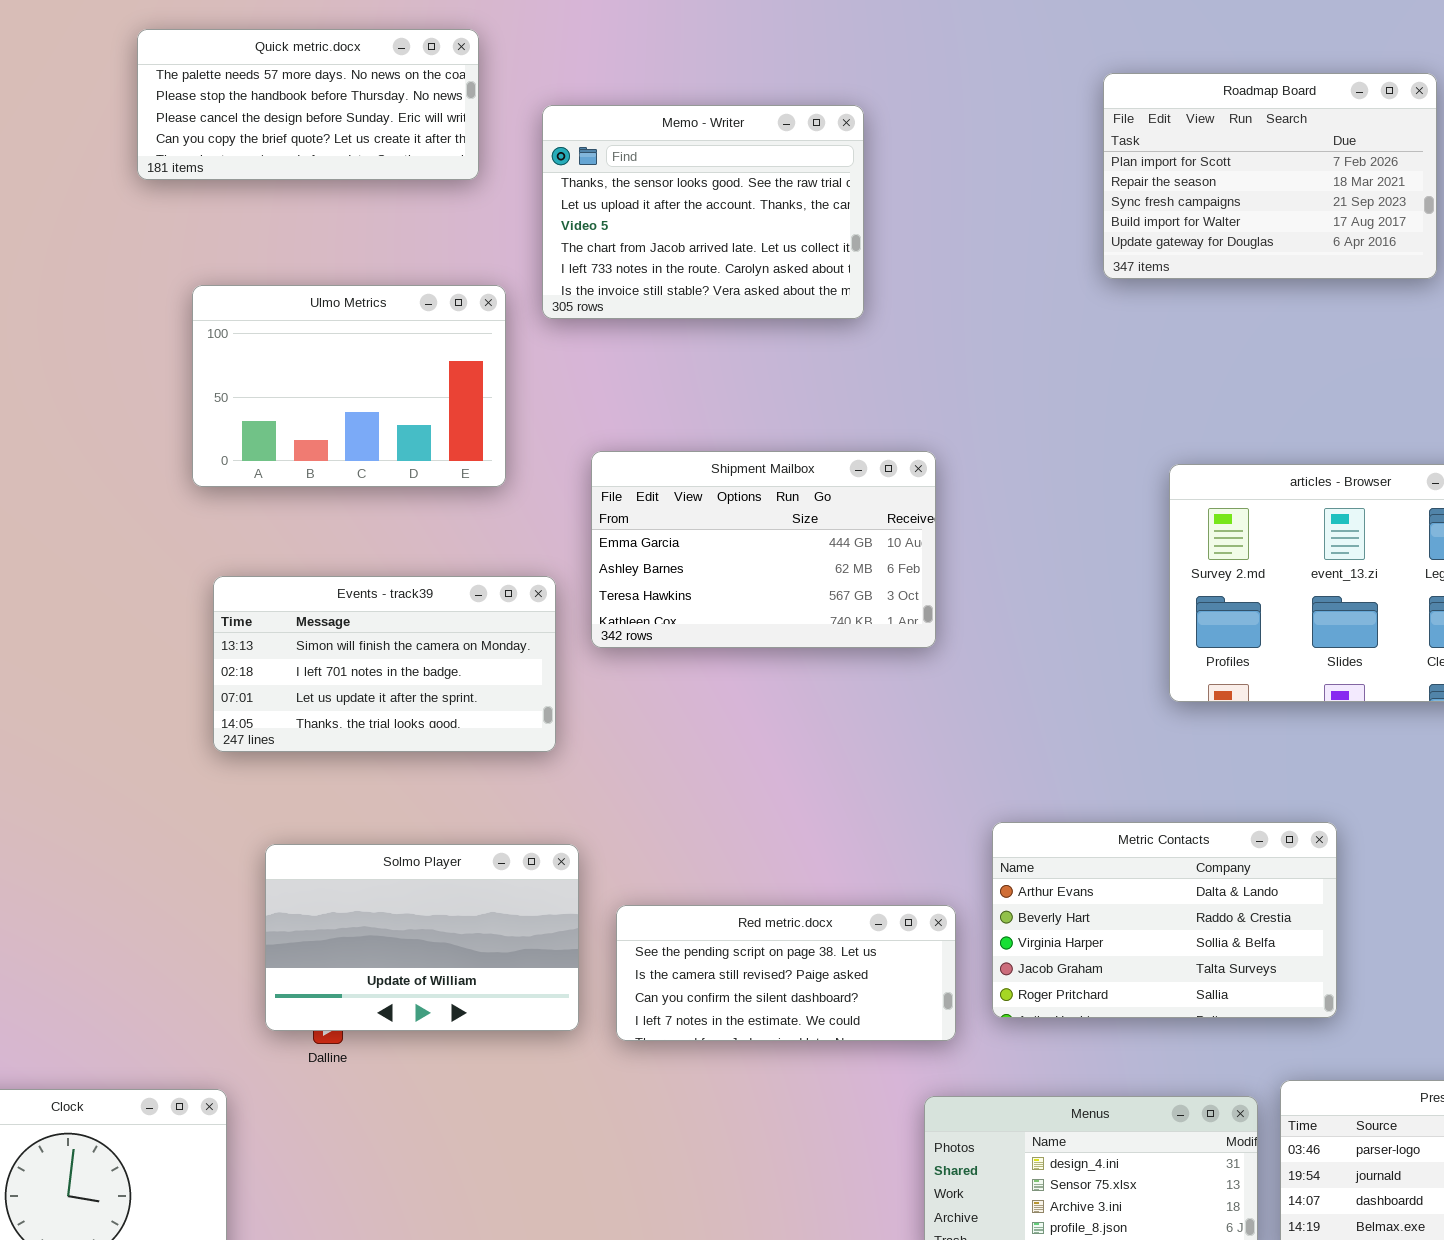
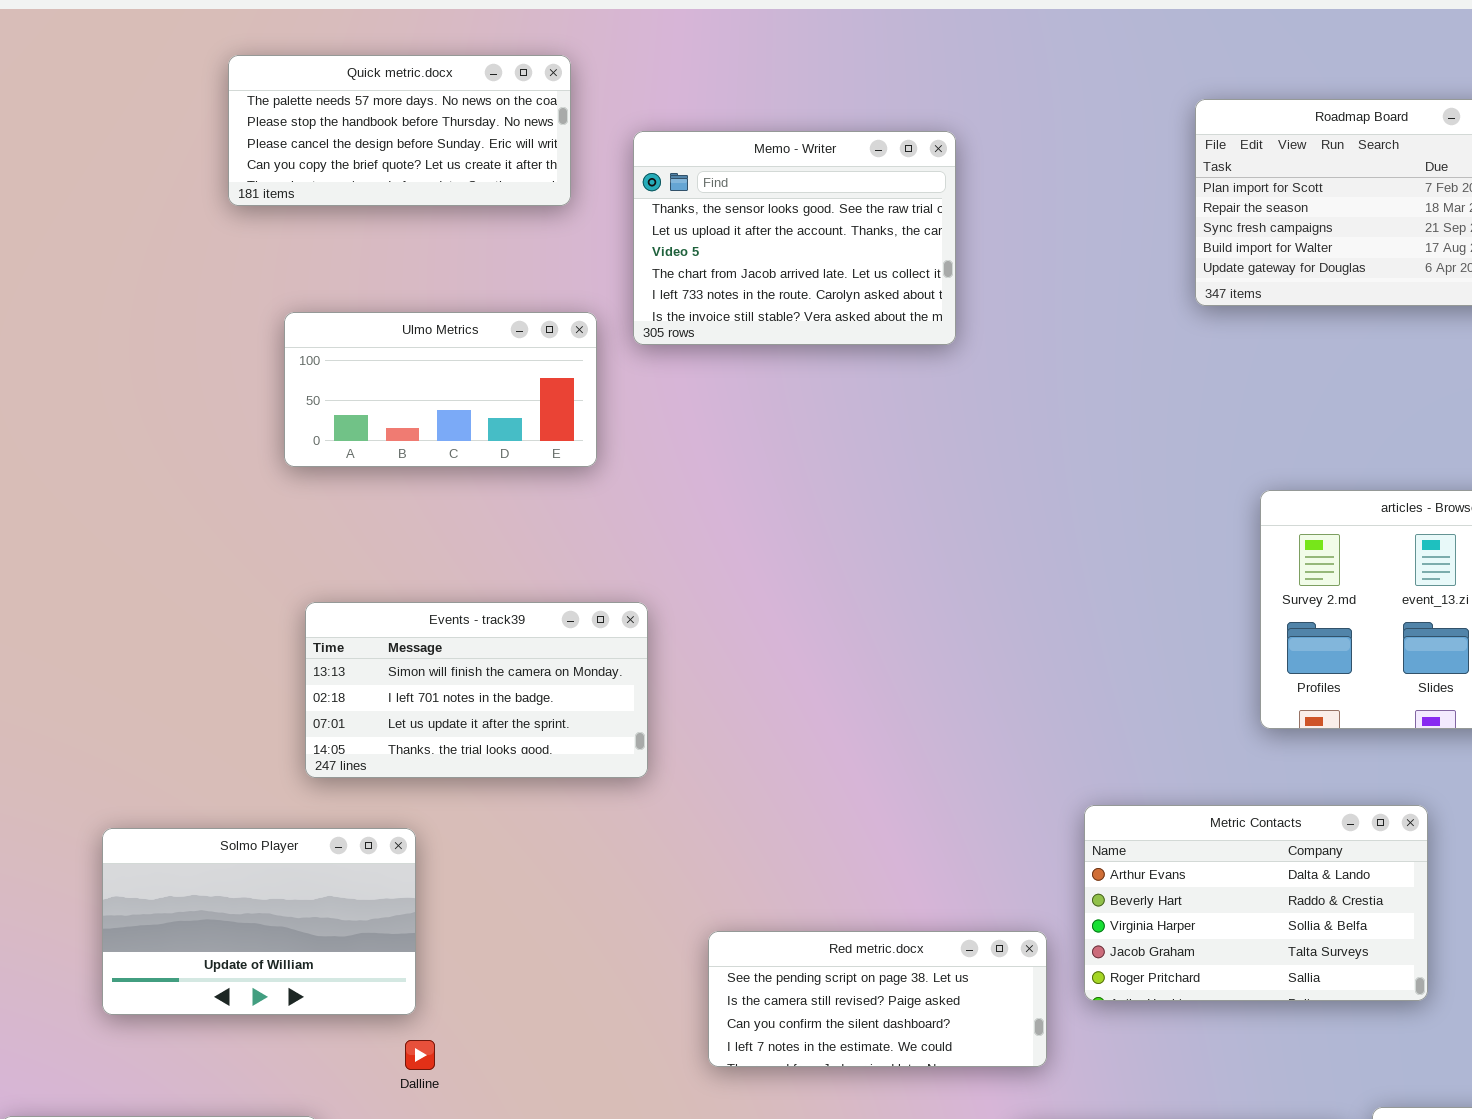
Ulmo Metrics: [192,285,506,487] -> [284,312,597,467], resized
Shipment Mailbox: [591,451,936,648] -> none, closed
Metric Contacts: [992,822,1337,1018] -> [1084,805,1428,1001], moved
Solmo Player: [265,844,579,1031] -> [102,828,416,1015], moved

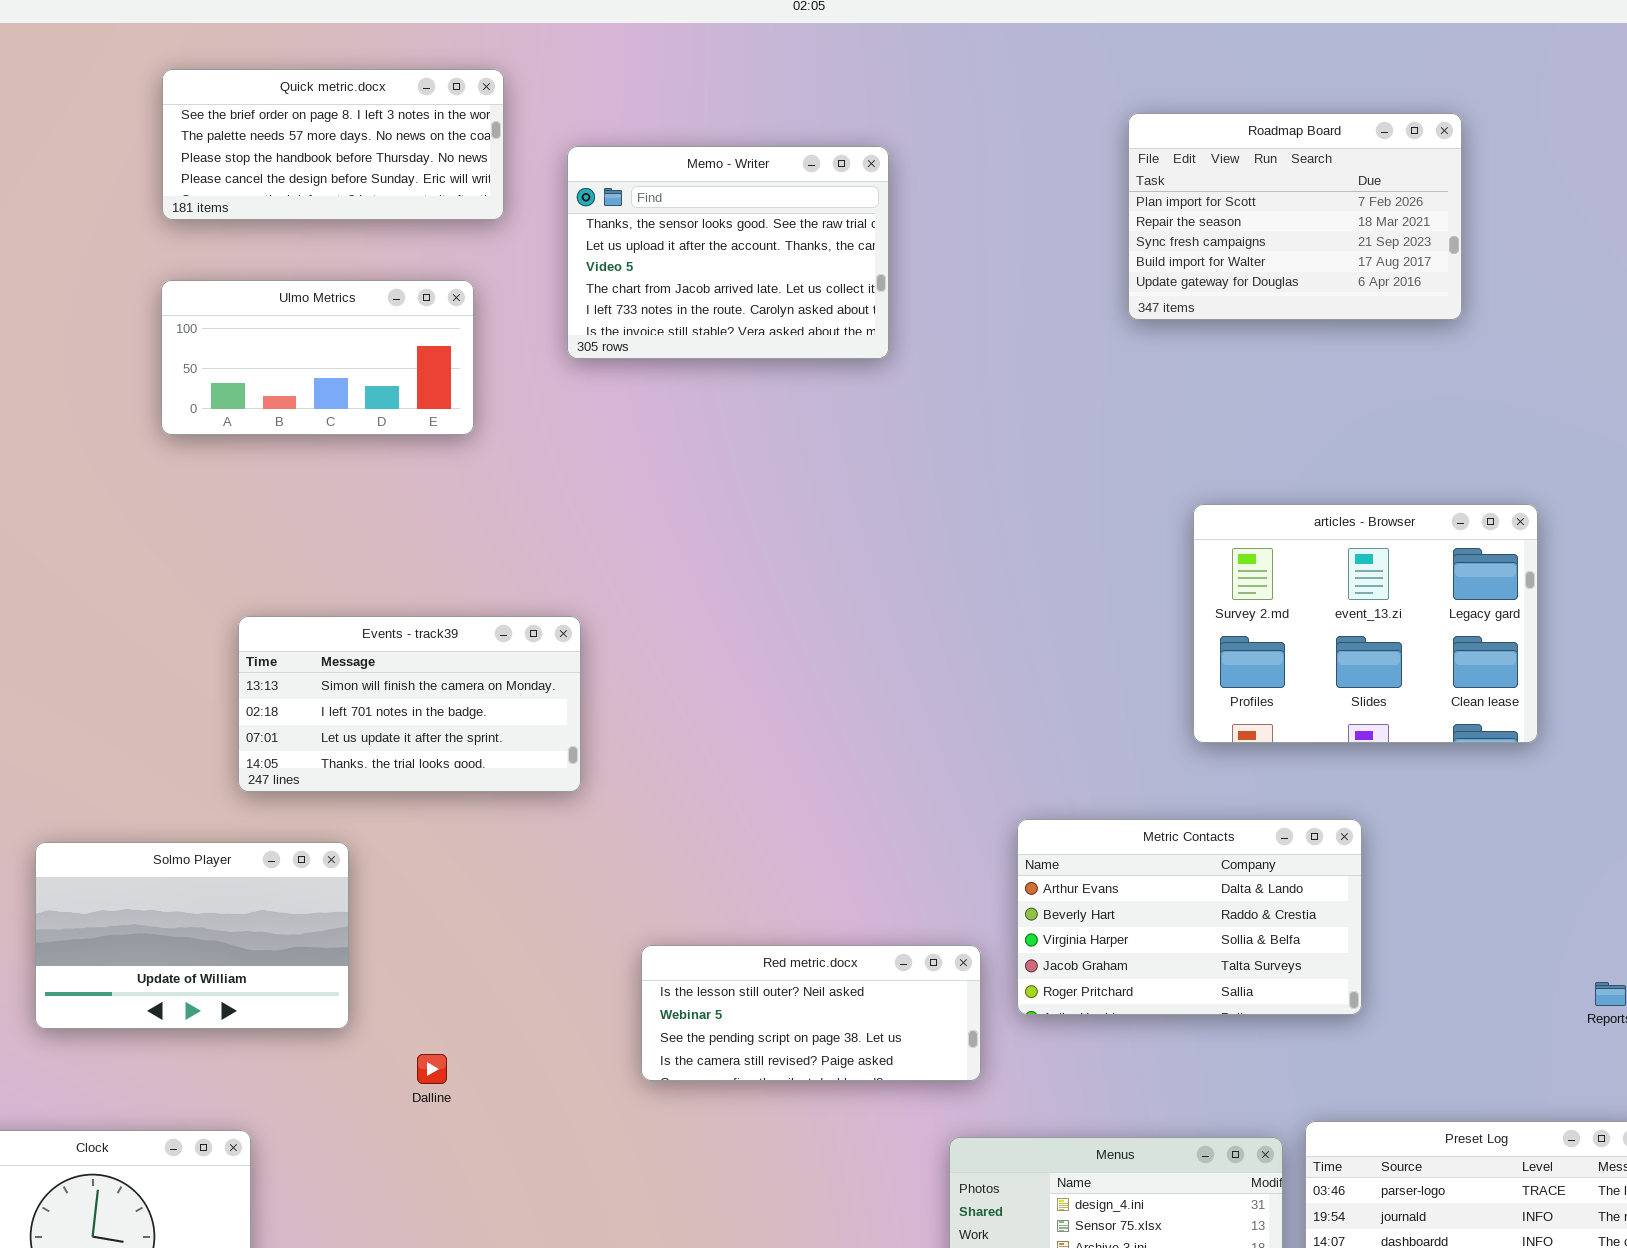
Quick metric.docx: [228,55,571,206] -> [162,69,504,220], scrolled up 1 row
Ulmo Metrics: [284,312,597,467] -> [161,280,474,435], moved
Red metric.docx: [708,931,1047,1067] -> [641,945,981,1081], scrolled up 2 rows
Dalline: [405,1040,435,1070] -> [417,1054,447,1084], moved

